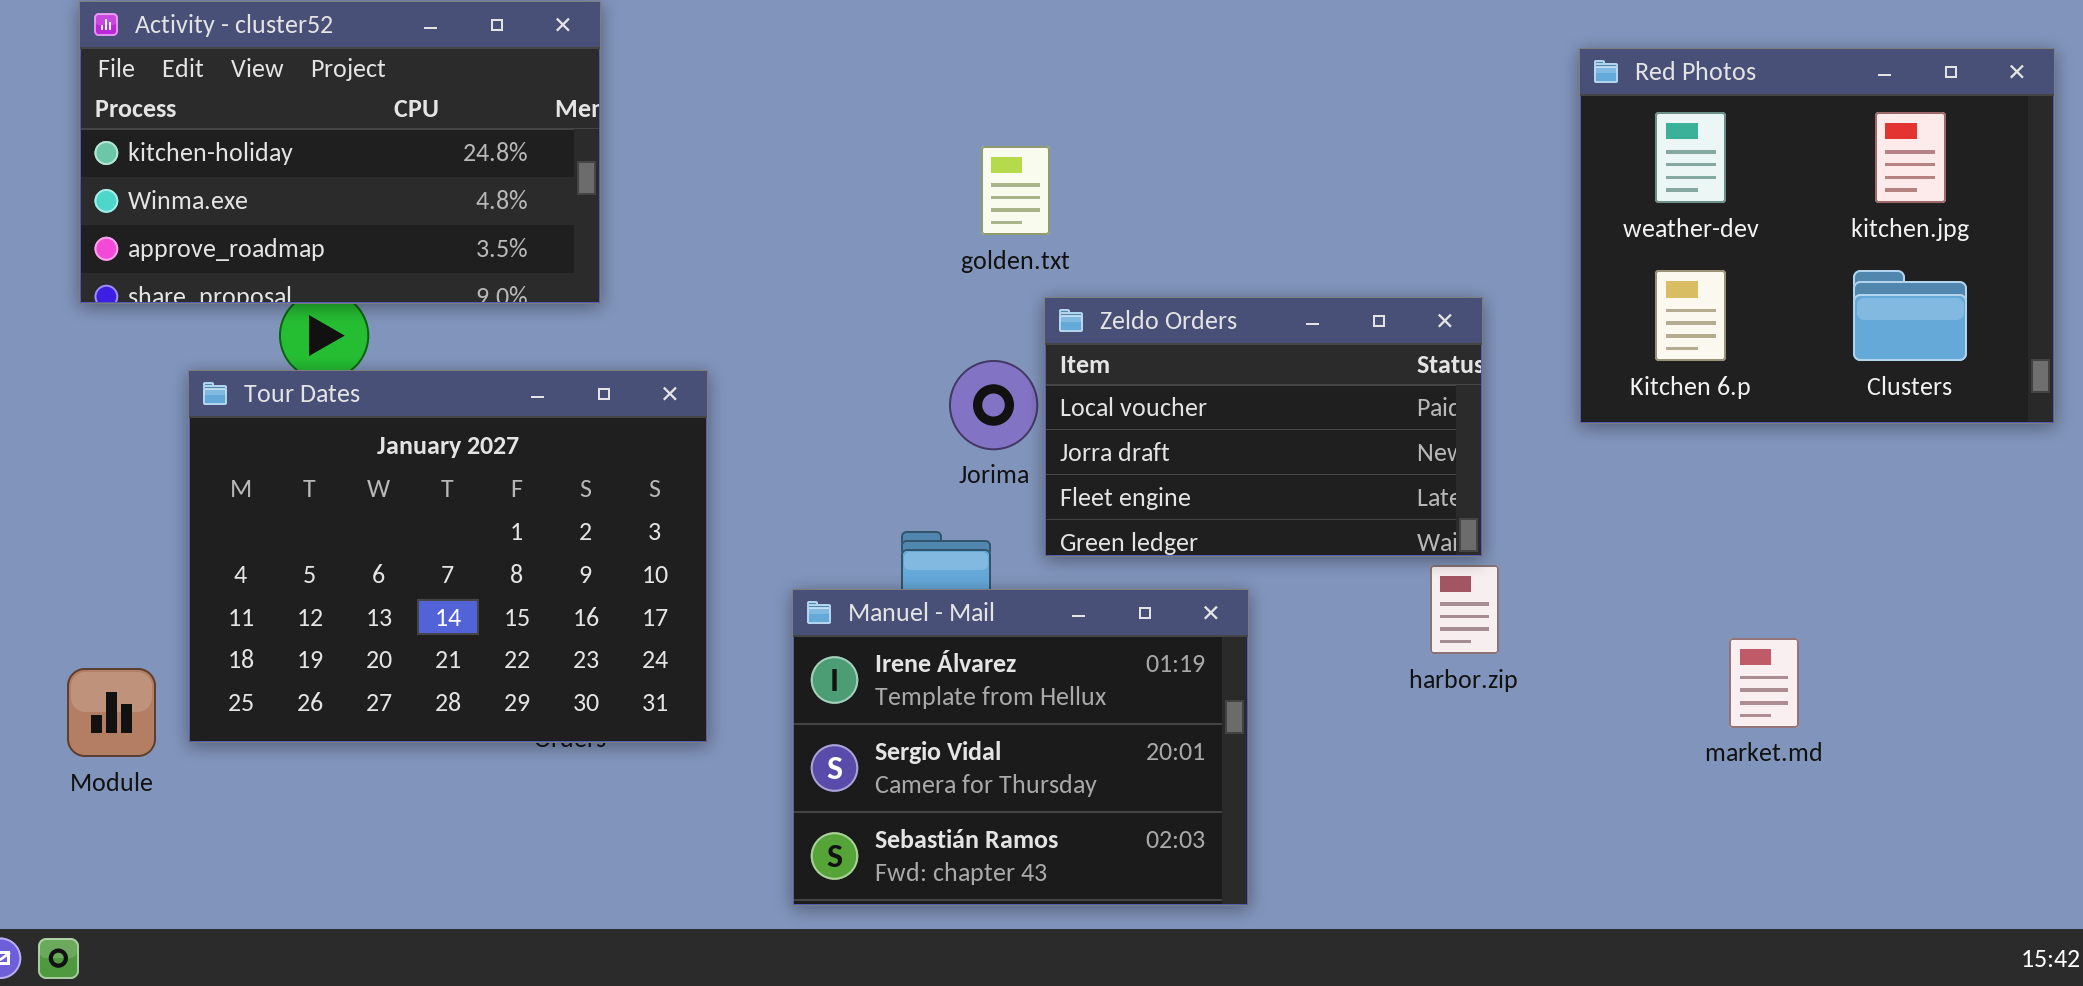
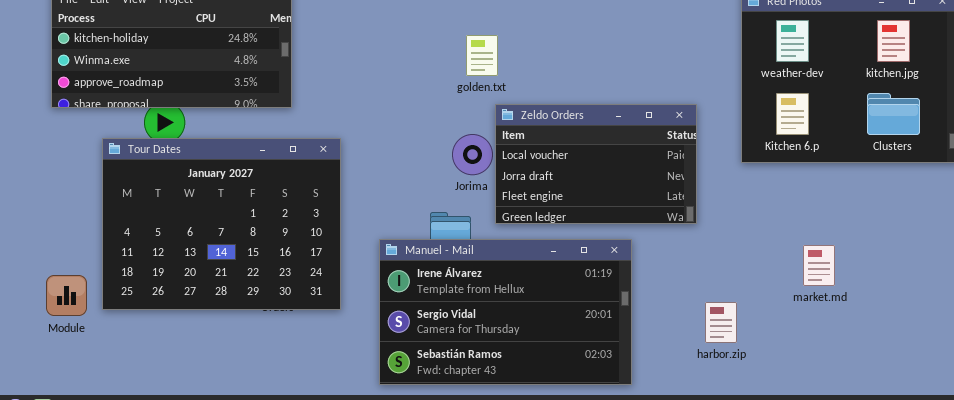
harbor.zip: [1430,565,1499,654] -> [705,302,737,343], moved
Manuel - Mail: [792,589,1249,906] -> [379,239,632,385], resized
market.md: [1729,638,1799,728] -> [803,245,835,286], moved

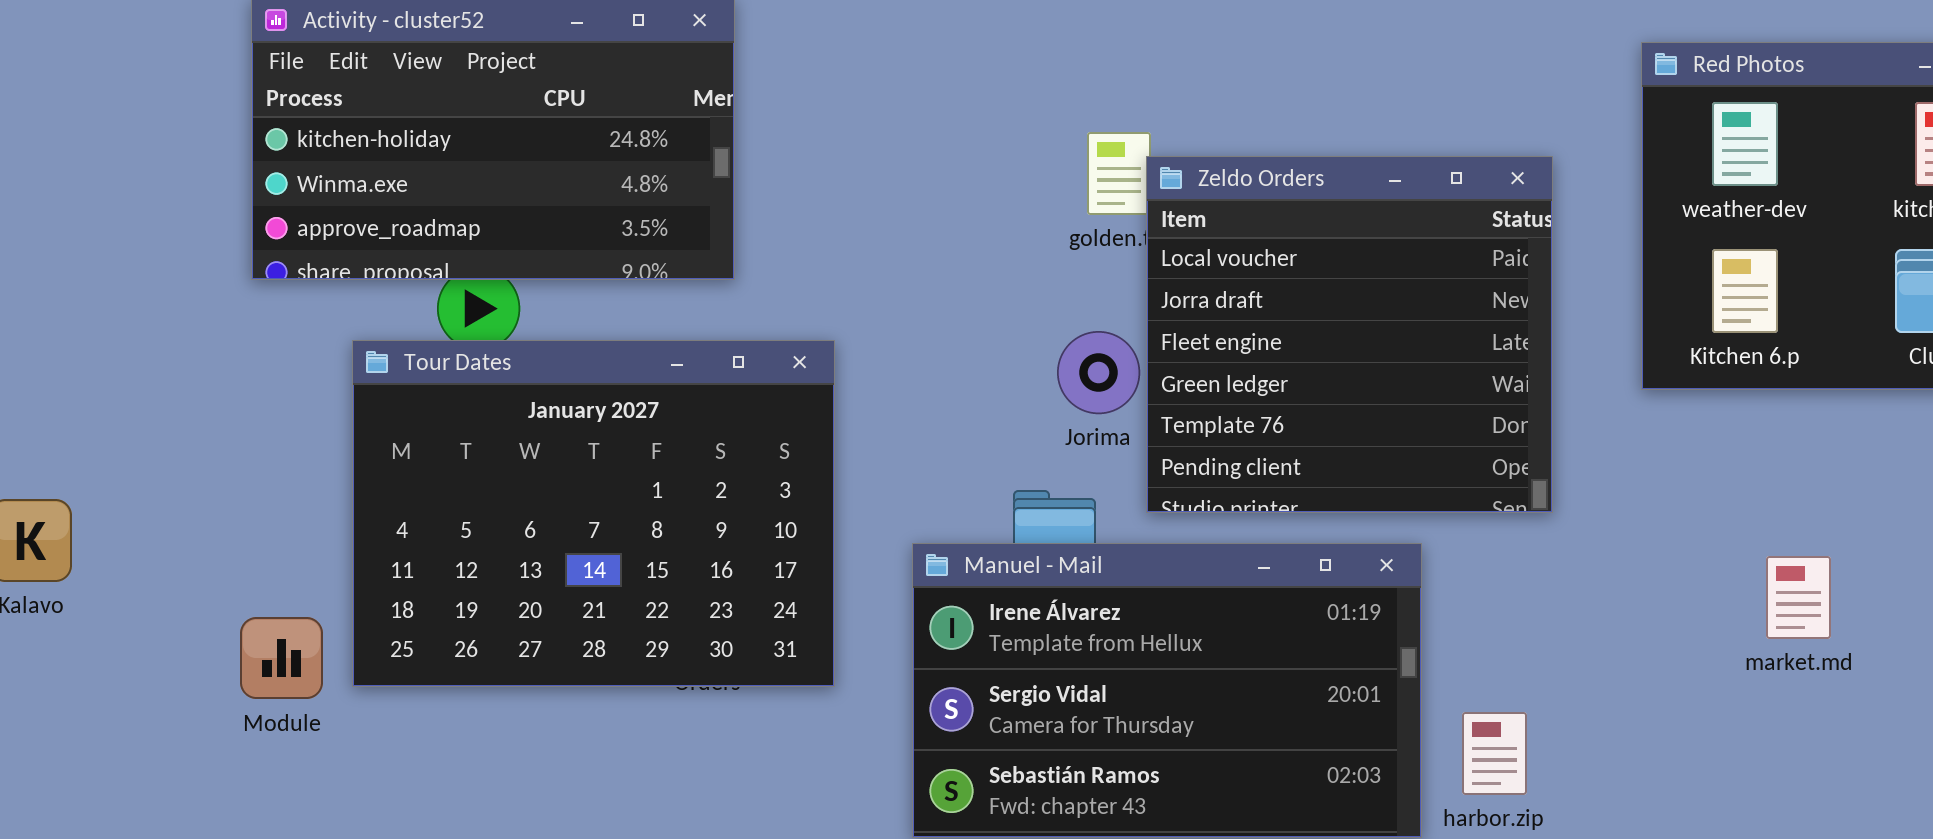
Zeldo Orders: [495,104,697,224] -> [1146,156,1553,513], resized
harbor.zip: [705,302,737,343] -> [1462,712,1527,795], moved

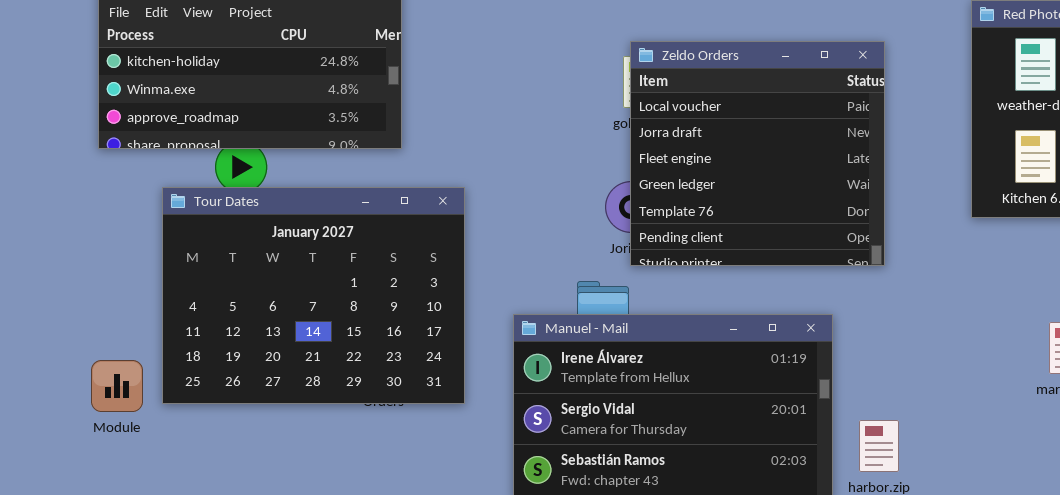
Zeldo Orders: [1146,156,1553,513] -> [630,41,885,266], moved

